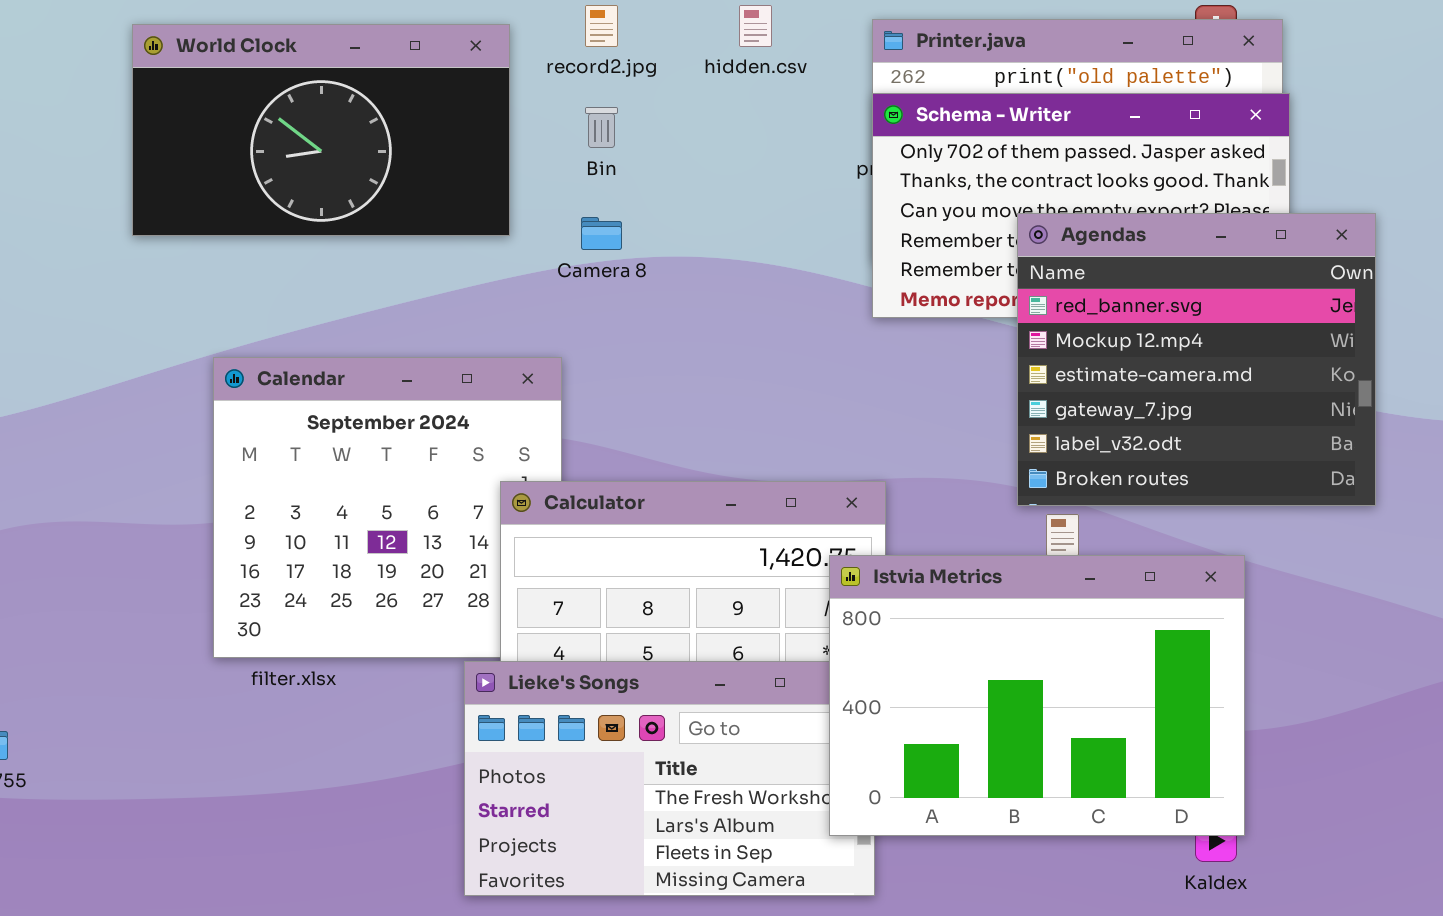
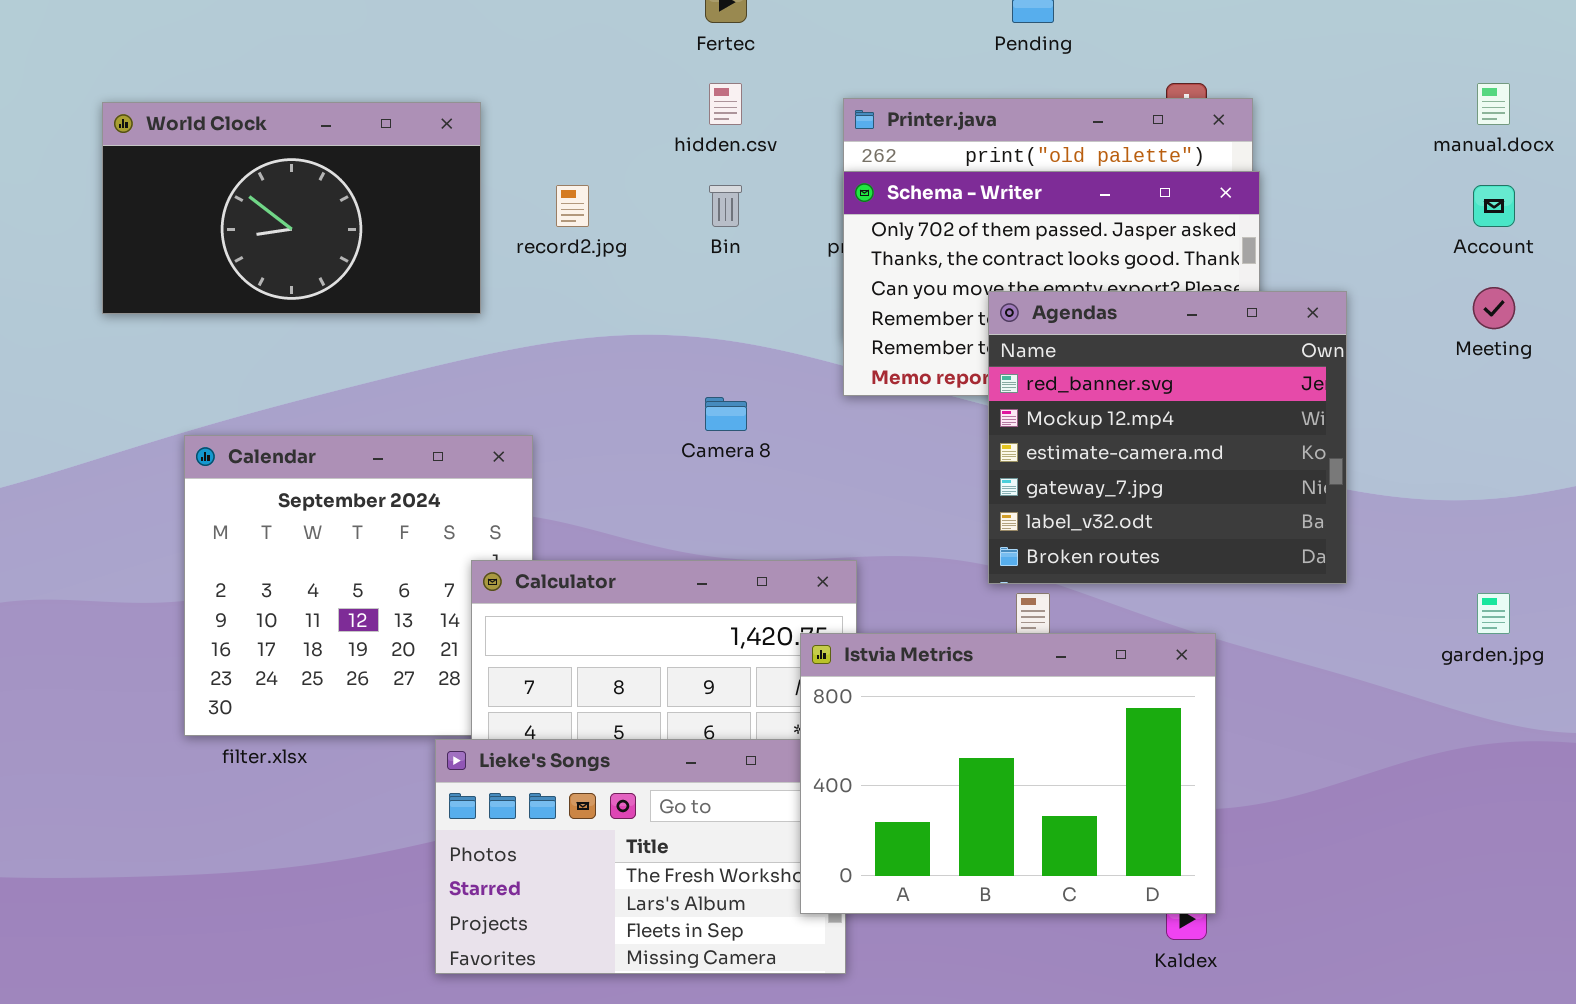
record2.jpg: [585,5,618,47] -> [556,185,589,227], moved
Bin: [585,107,618,148] -> [709,185,742,227], moved
Camera 8: [581,217,622,250] -> [705,397,747,431], moved

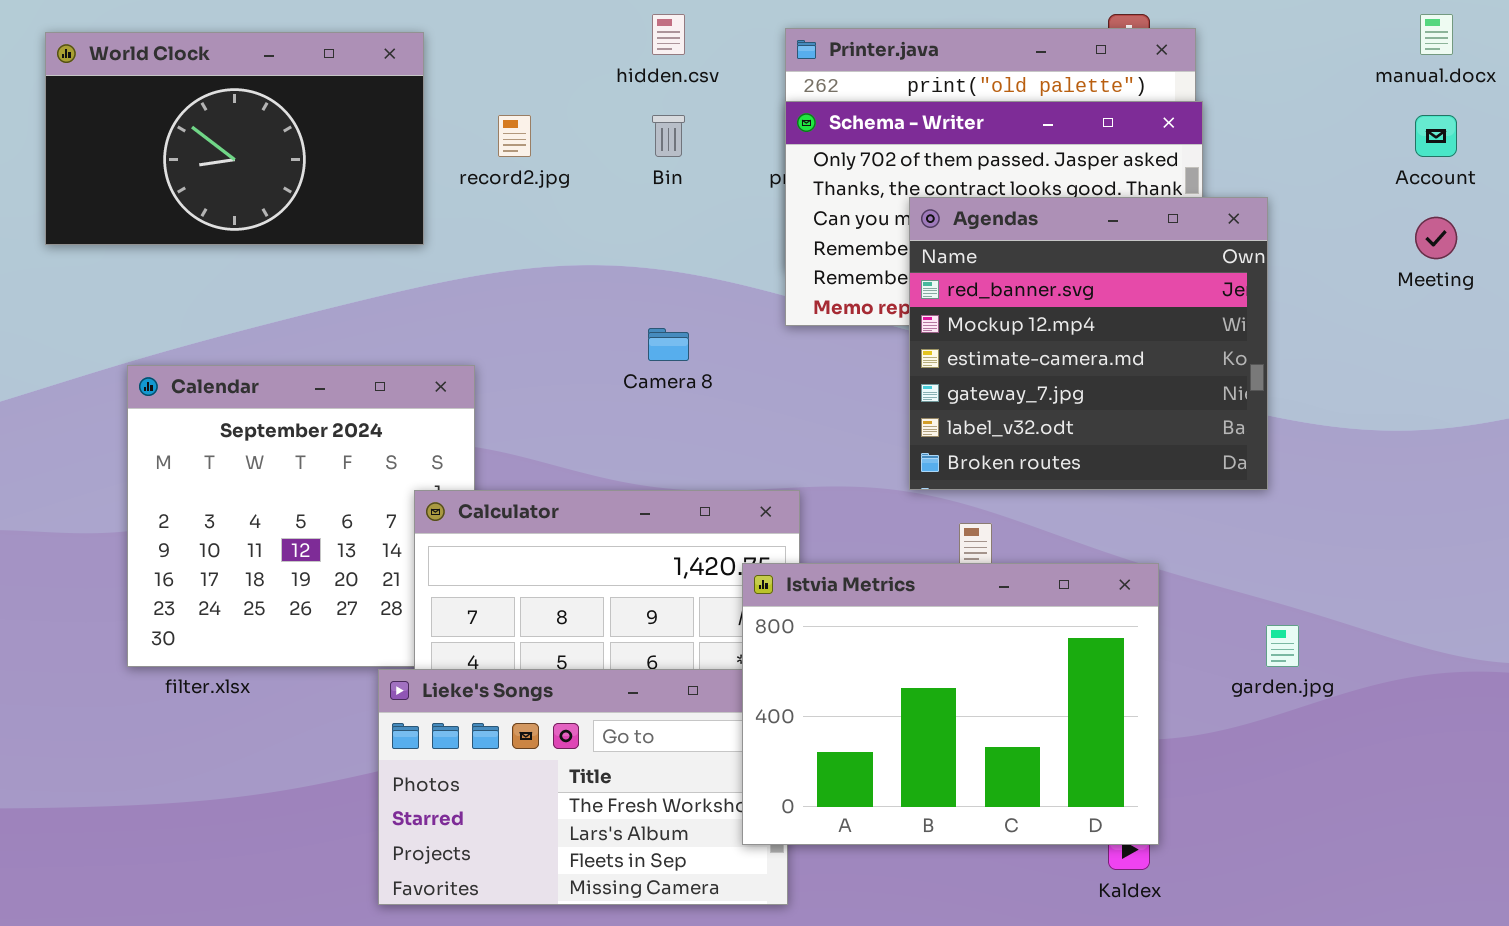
Agendas: [988,291,1347,584] -> [909,197,1268,490], moved
garden.jpg: [1477,593,1510,634] -> [1266,625,1299,667], moved

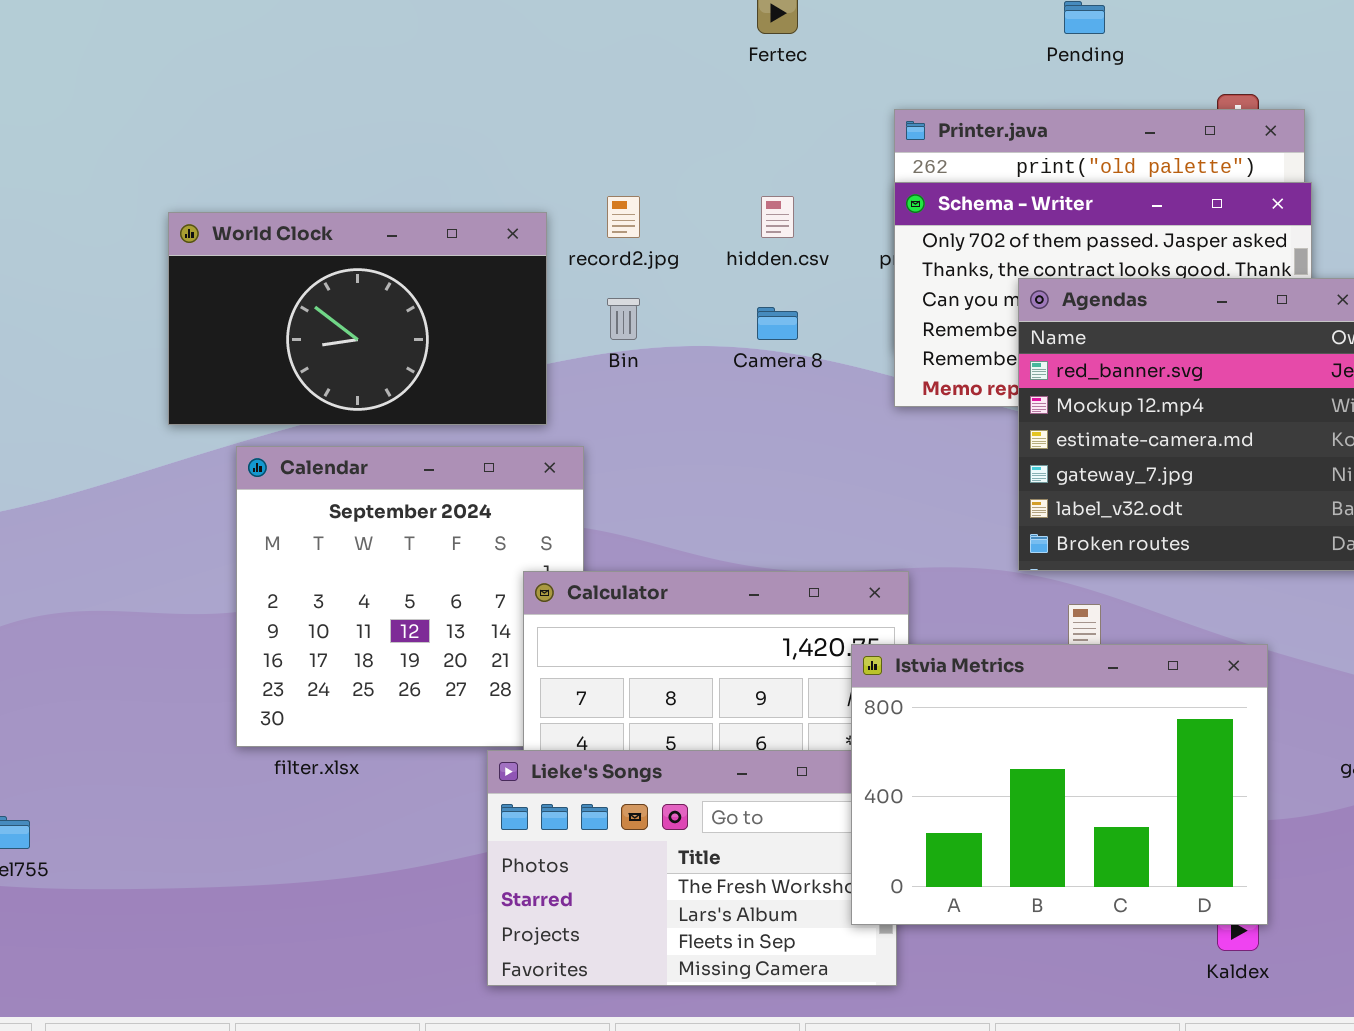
hidden.csv: [652,14,685,55] -> [761,196,794,238], moved
World Clock: [45,32,424,245] -> [168,212,547,425], moved
Bin: [652,115,685,157] -> [607,298,640,340], moved
Camera 8: [648,328,689,361] -> [757,307,798,340], moved

